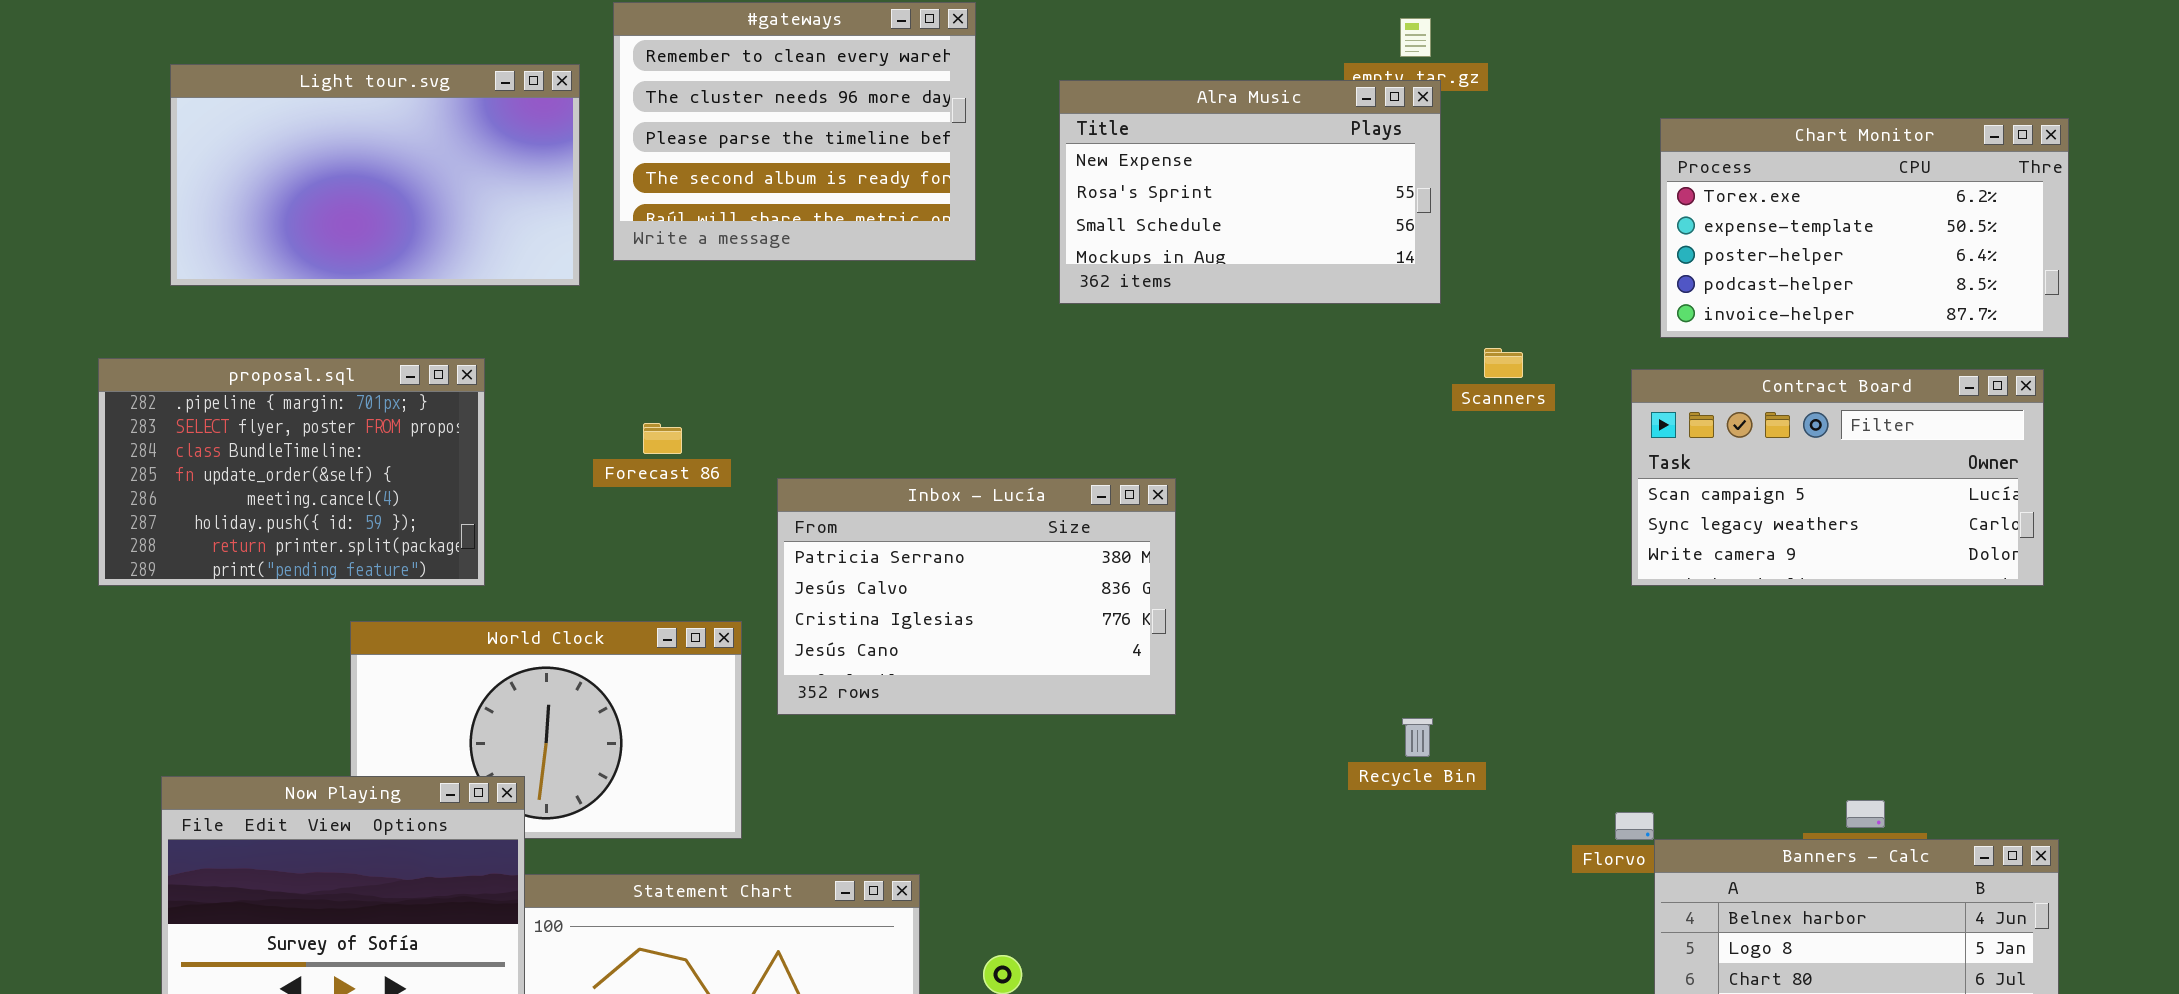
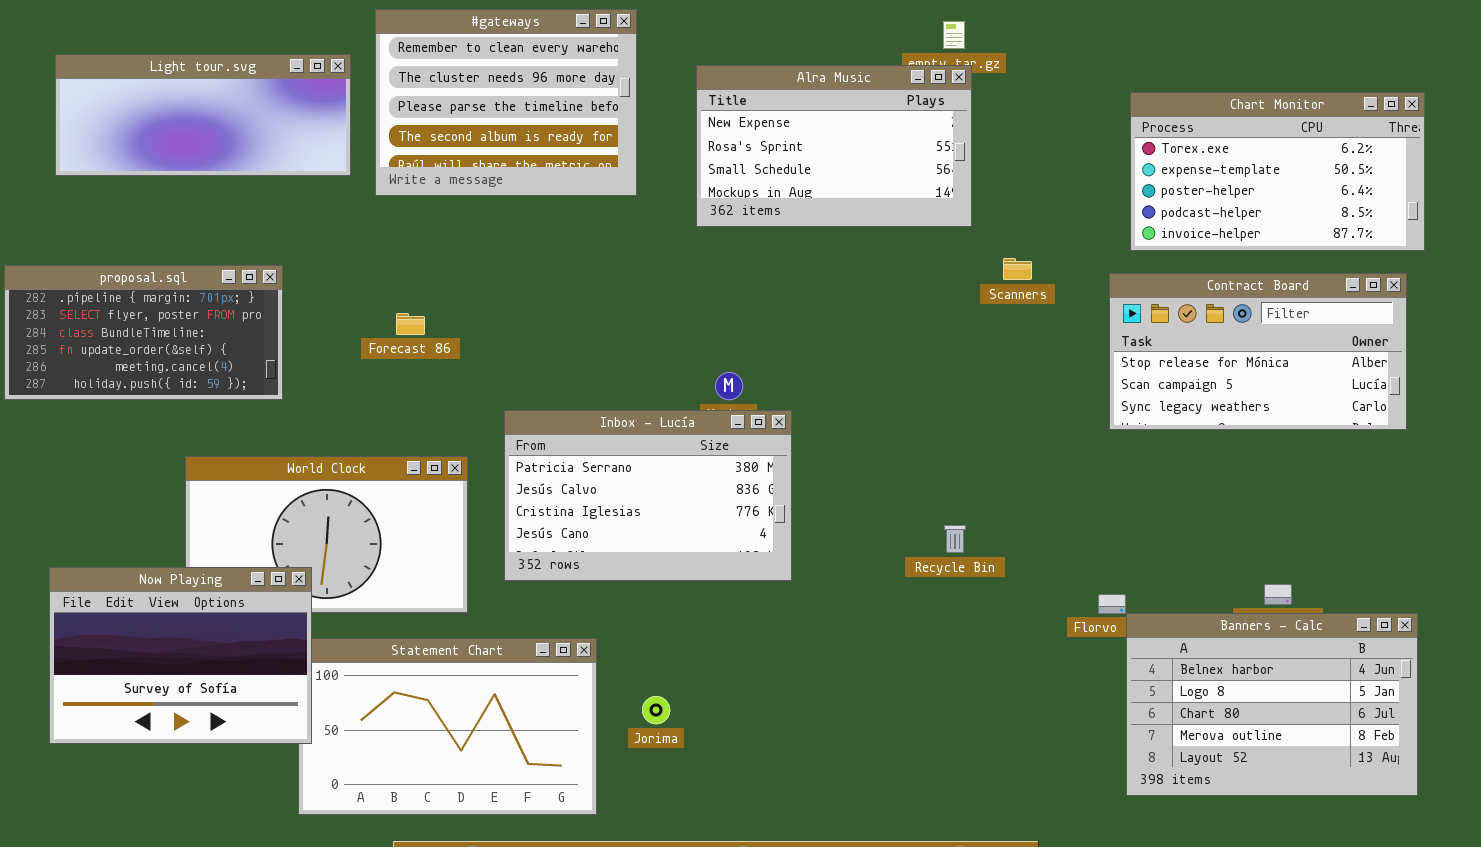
Light tour.svg: [170,64,580,286] -> [55,54,351,176], resized
proposal.sql: [98,358,485,586] -> [4,265,283,400], resized
Contract Board: [1631,369,2044,586] -> [1109,273,1407,430], scrolled up 1 row
Inbox - Lucía: [777,478,1176,715] -> [504,410,792,581], moved

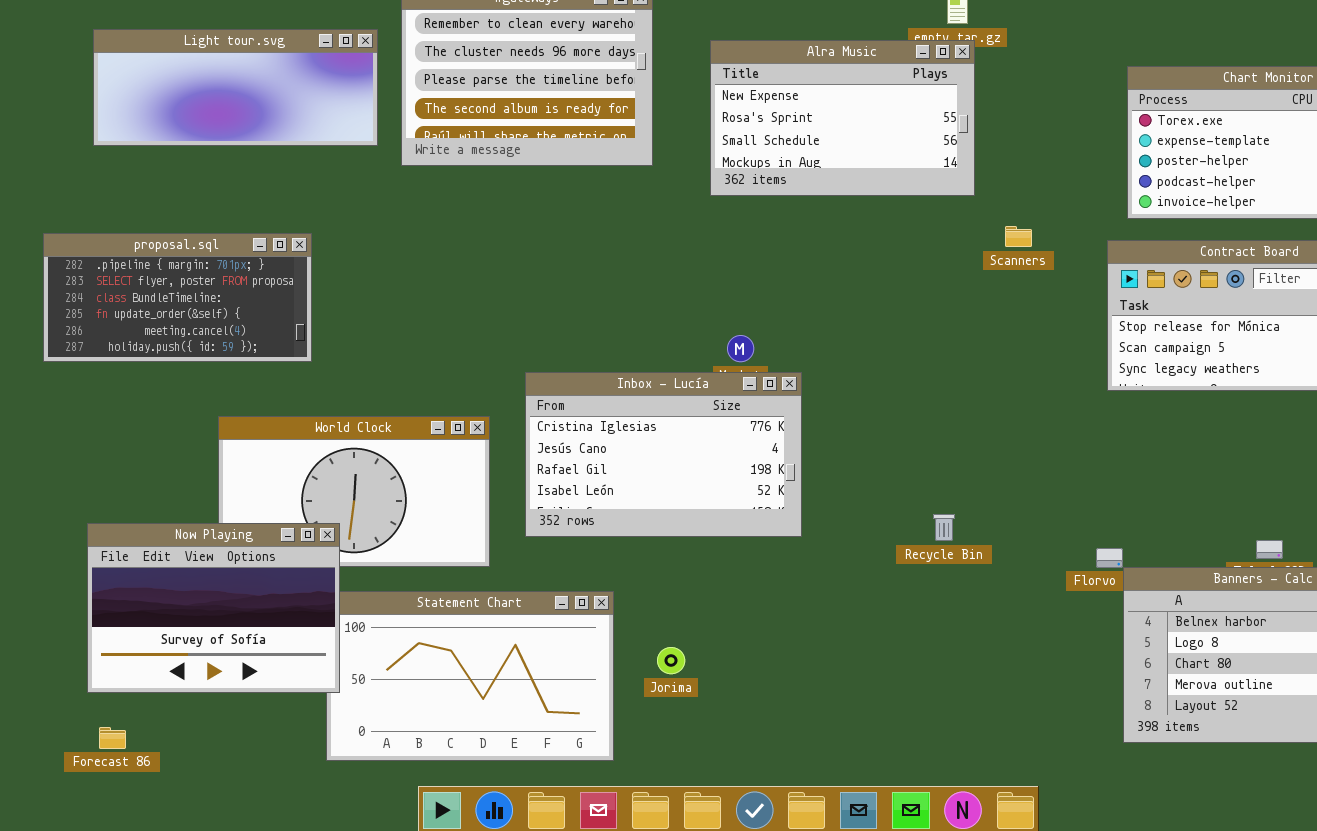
Forecast 86: [396,313,425,335] -> [99,727,126,749], moved
Inbox - Lucía: [504,410,792,581] -> [525,372,802,537], scrolled down 2 rows
Recycle Bin: [944,525,966,553] -> [933,514,955,541], moved

